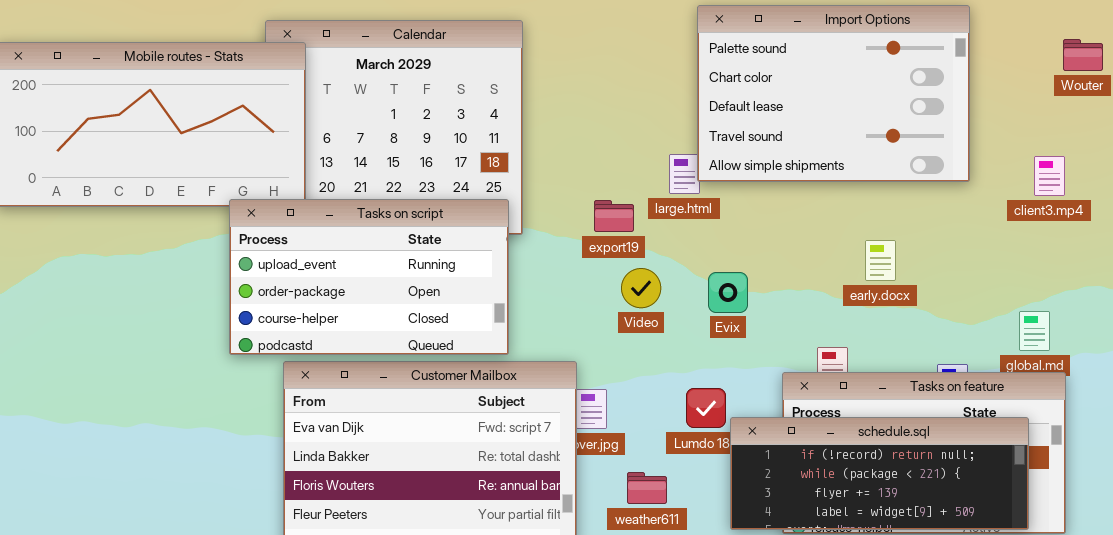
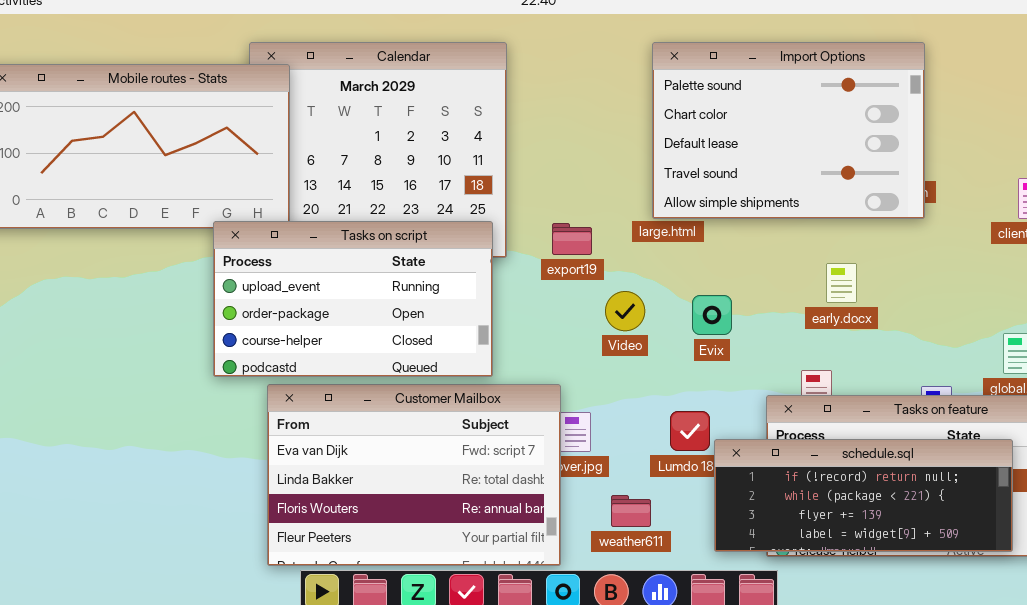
Import Options: [697,5,970,182] -> [652,42,925,219], moved
export19: [594,200,634,232] -> [552,223,592,255], moved
early.docx: [865,240,896,281] -> [826,263,857,303], moved

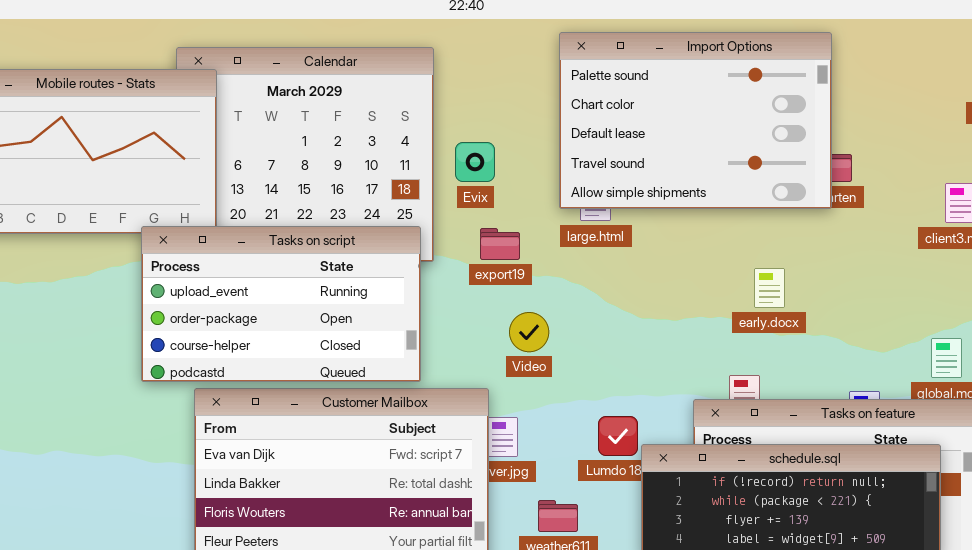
Import Options: [652,42,925,219] -> [559,32,832,209], moved
Video: [605,291,645,331] -> [509,312,549,352], moved
Evix: [692,295,732,335] -> [455,142,495,182], moved

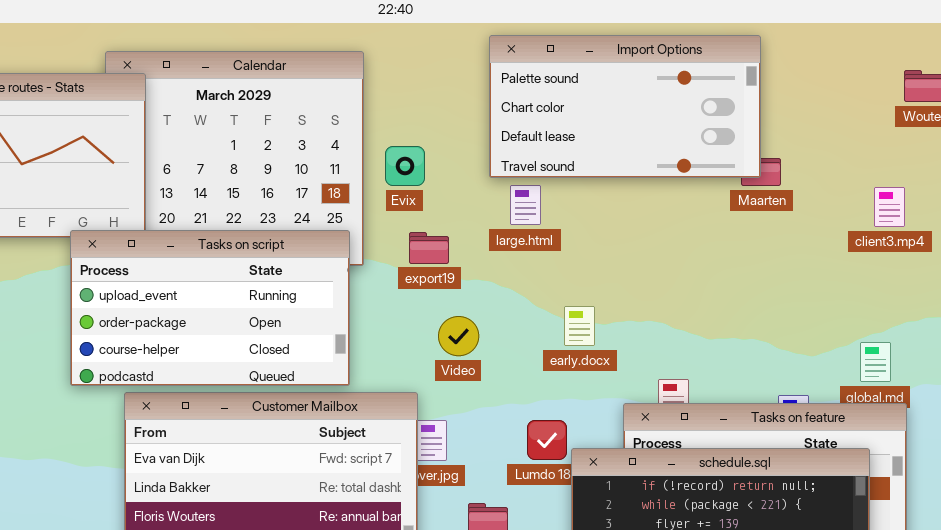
Import Options: [559,32,832,209] -> [489,35,761,178], resized
early.docx: [754,268,785,308] -> [564,306,595,346], moved

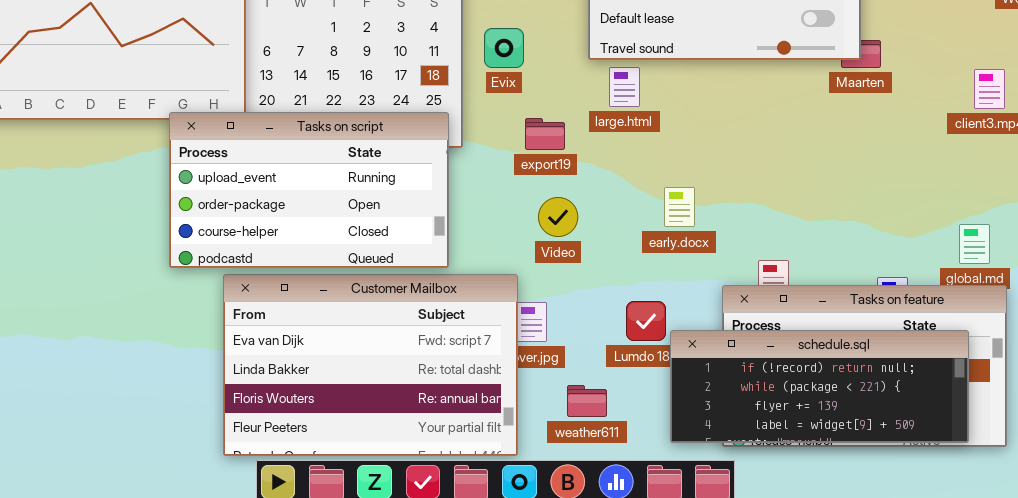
export19: [409,232,449,264] -> [525,118,565,150], moved

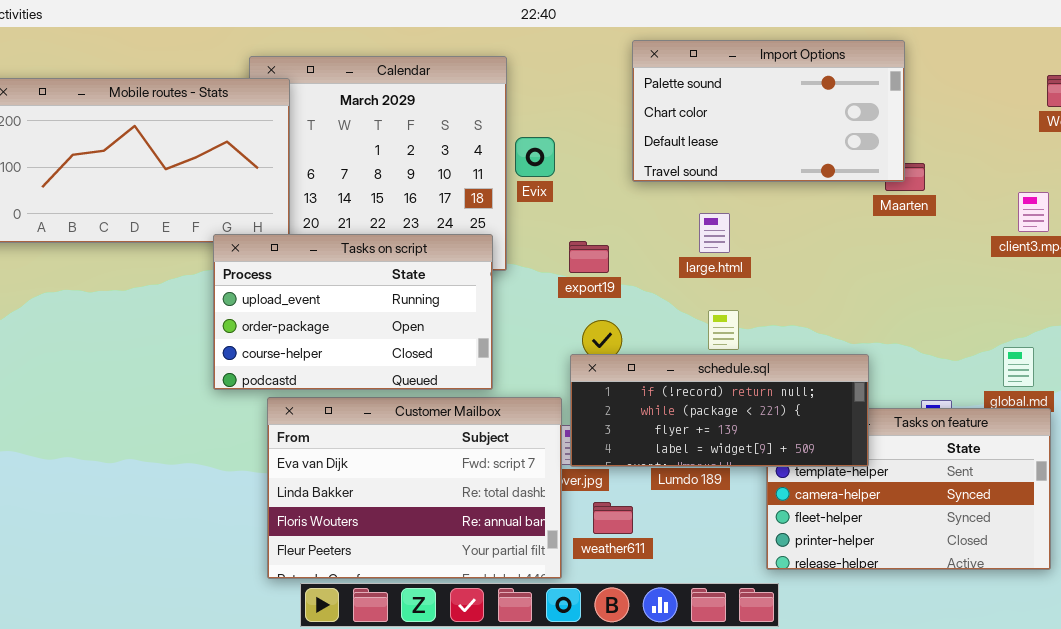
Evix: [484,28,524,68] -> [515,137,555,177], moved
large.html: [609,67,640,107] -> [699,213,730,253], moved
schedule.sql: [670,330,969,443] -> [570,354,869,467], moved
weather611: [567,385,607,417] -> [593,502,633,534], moved

